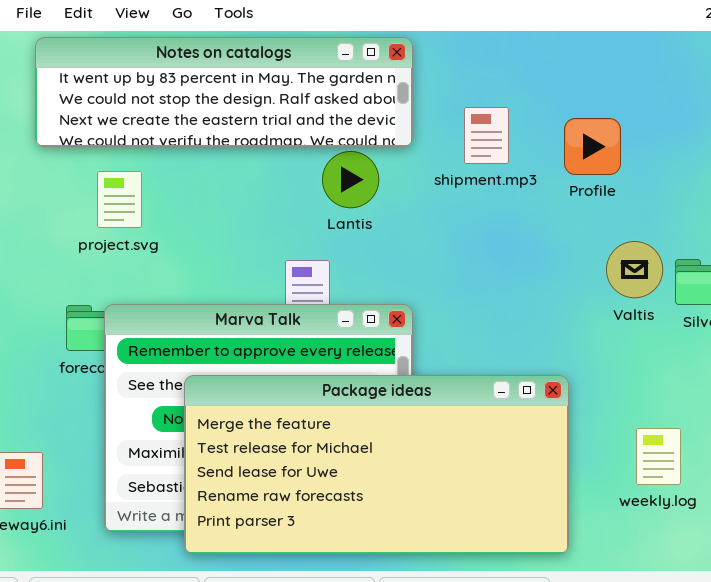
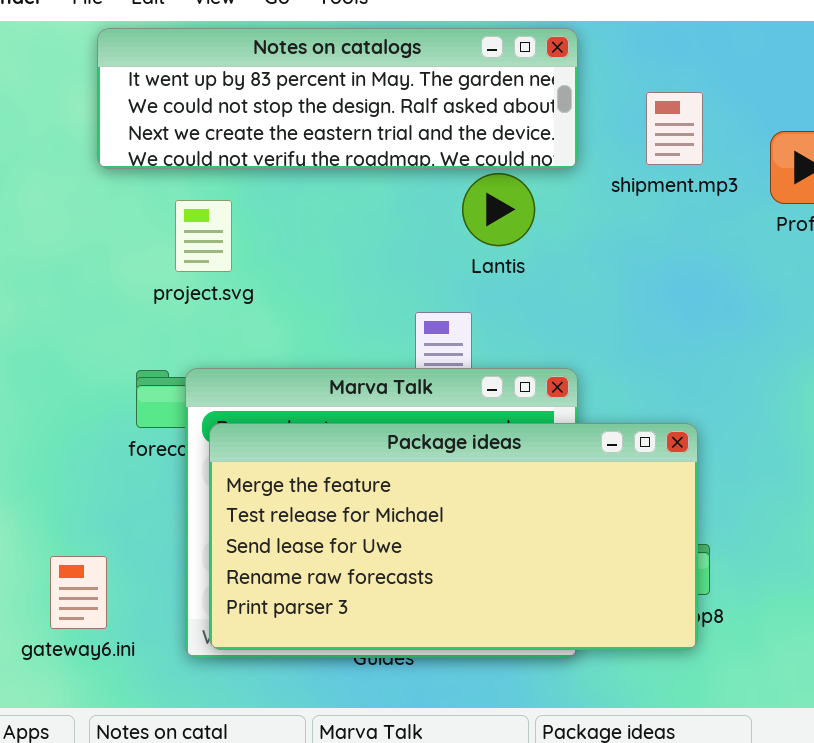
shipment.mp3: [464,107,509,164] -> [646,92,703,165], moved
Package ideas: [184,375,569,554] -> [209,423,698,650], moved

